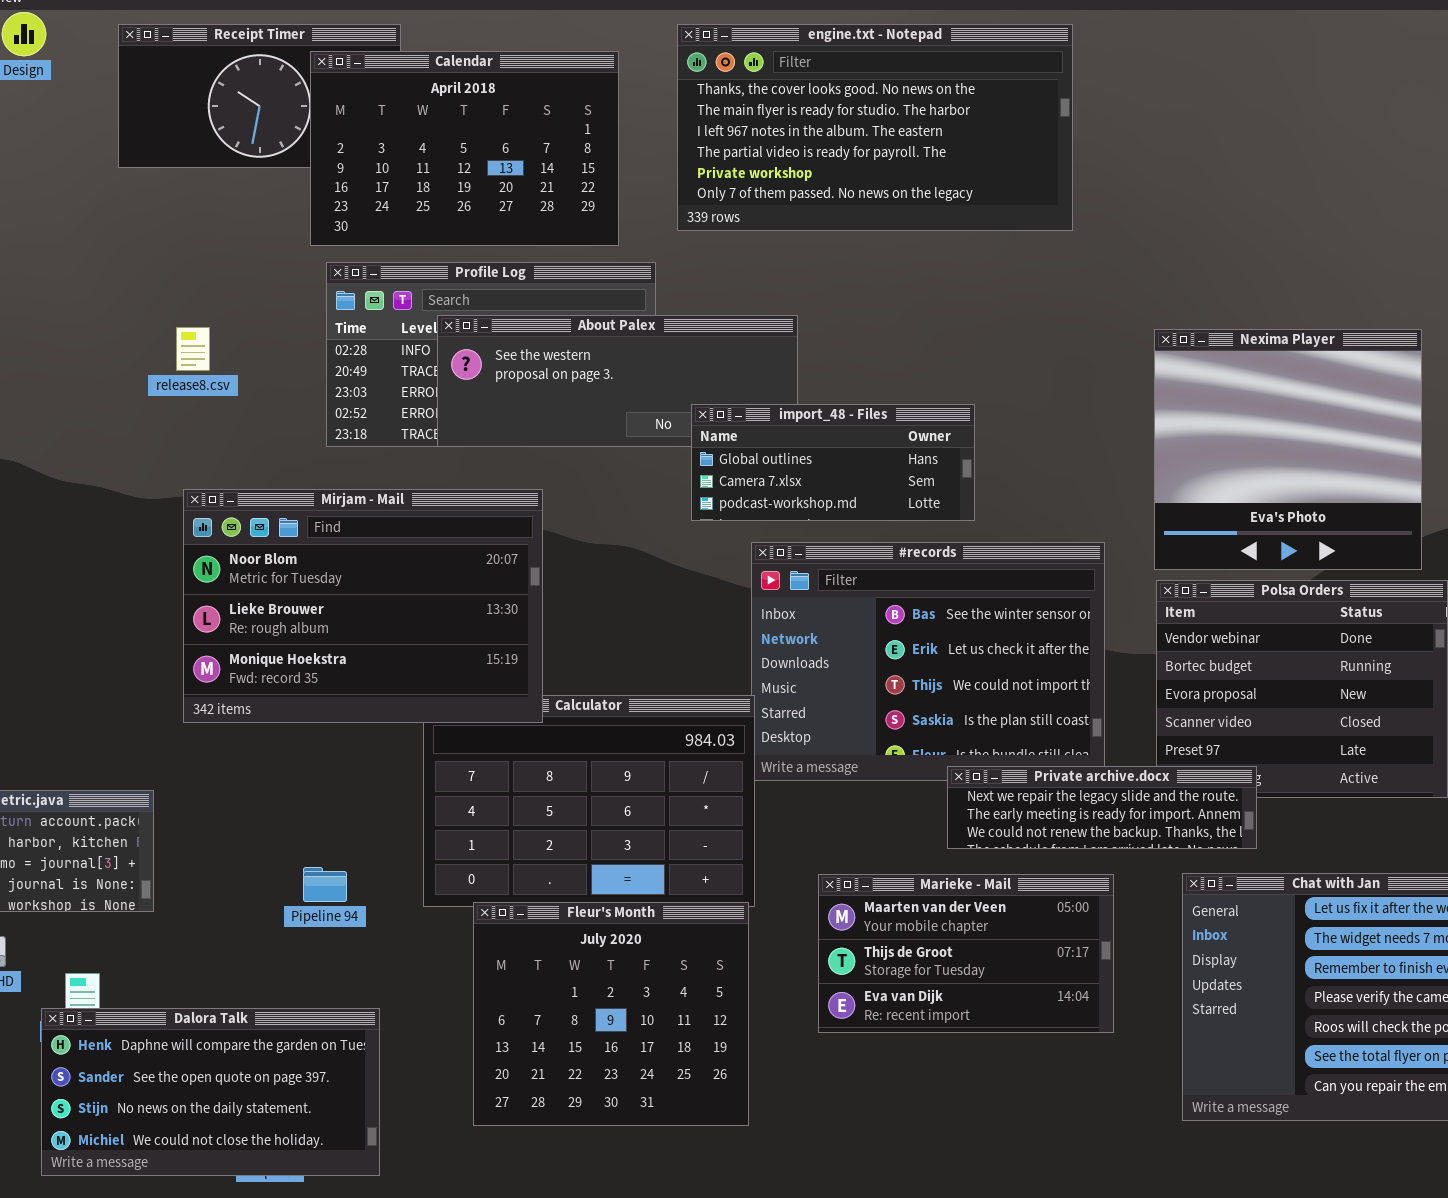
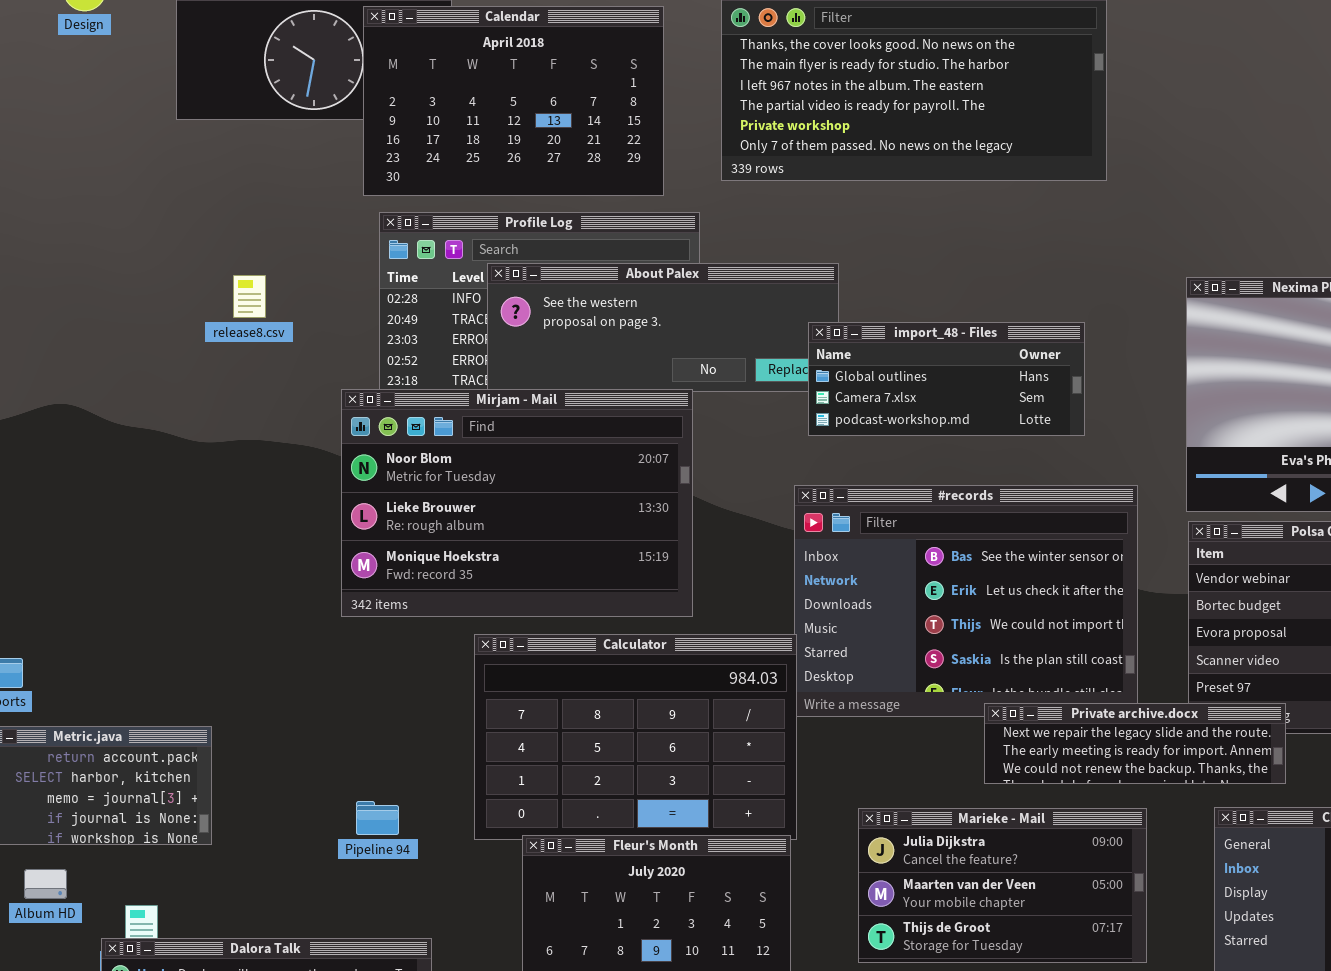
import_48 - Files: [691,404,975,521] -> [808,322,1085,436], moved
Mirjam - Mail: [183,489,543,723] -> [341,389,693,617], moved
Marieke - Mail: [818,874,1114,1033] -> [858,808,1147,963], scrolled up 1 row

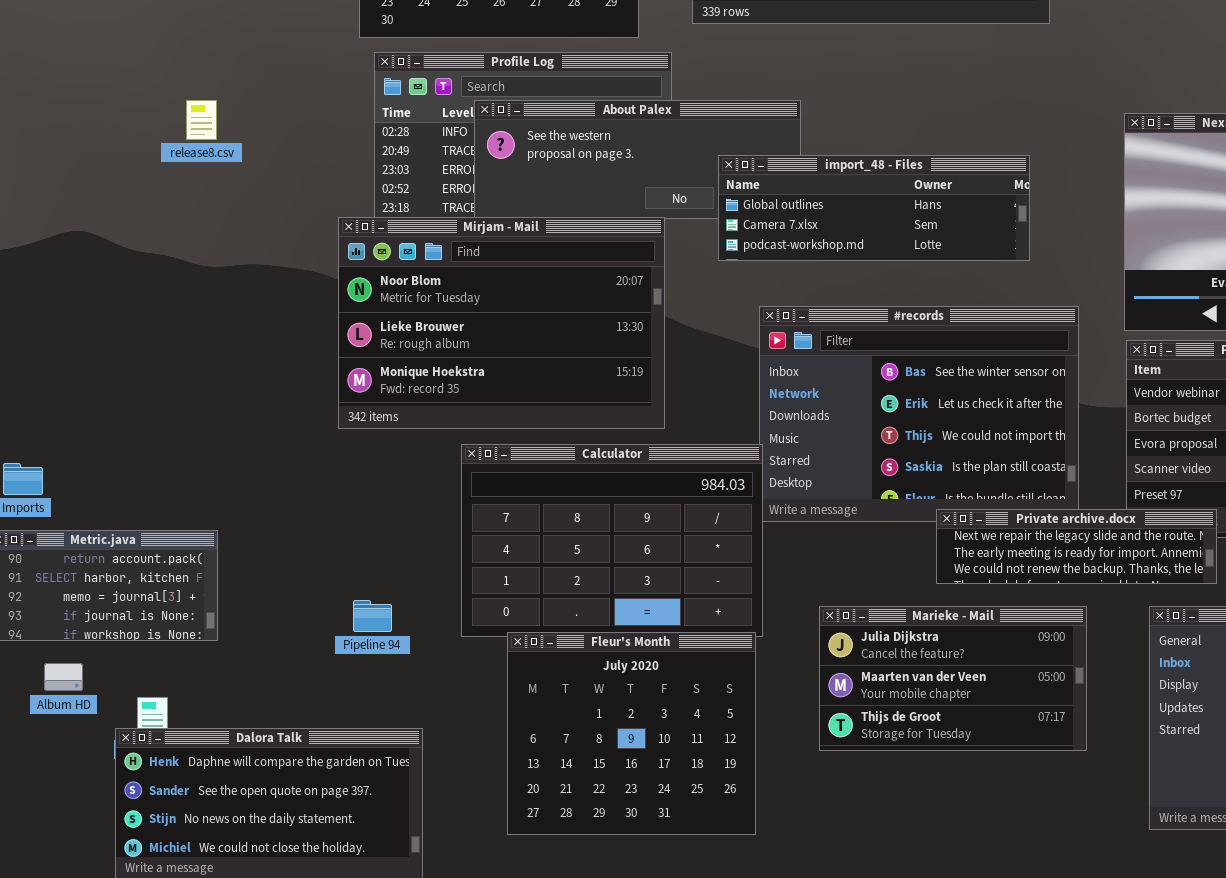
release8.csv: [233,275,266,318] -> [186,100,217,140], moved
import_48 - Files: [808,322,1085,436] -> [718,155,1030,261], resized

